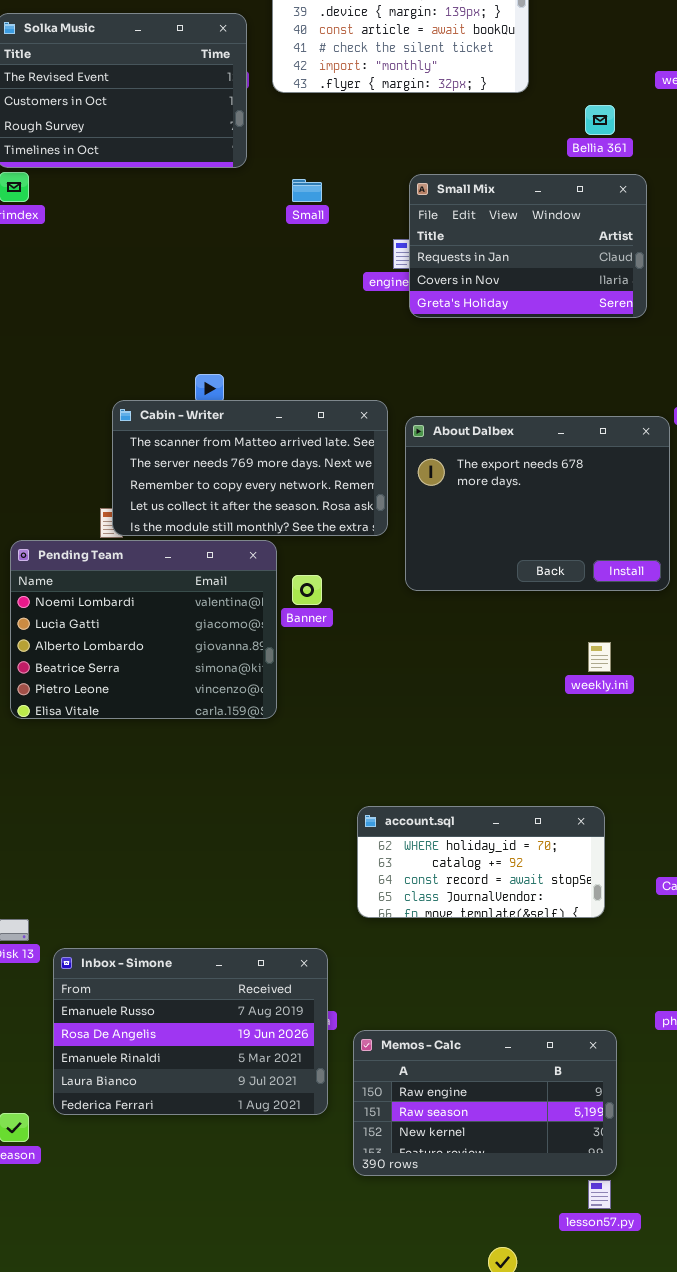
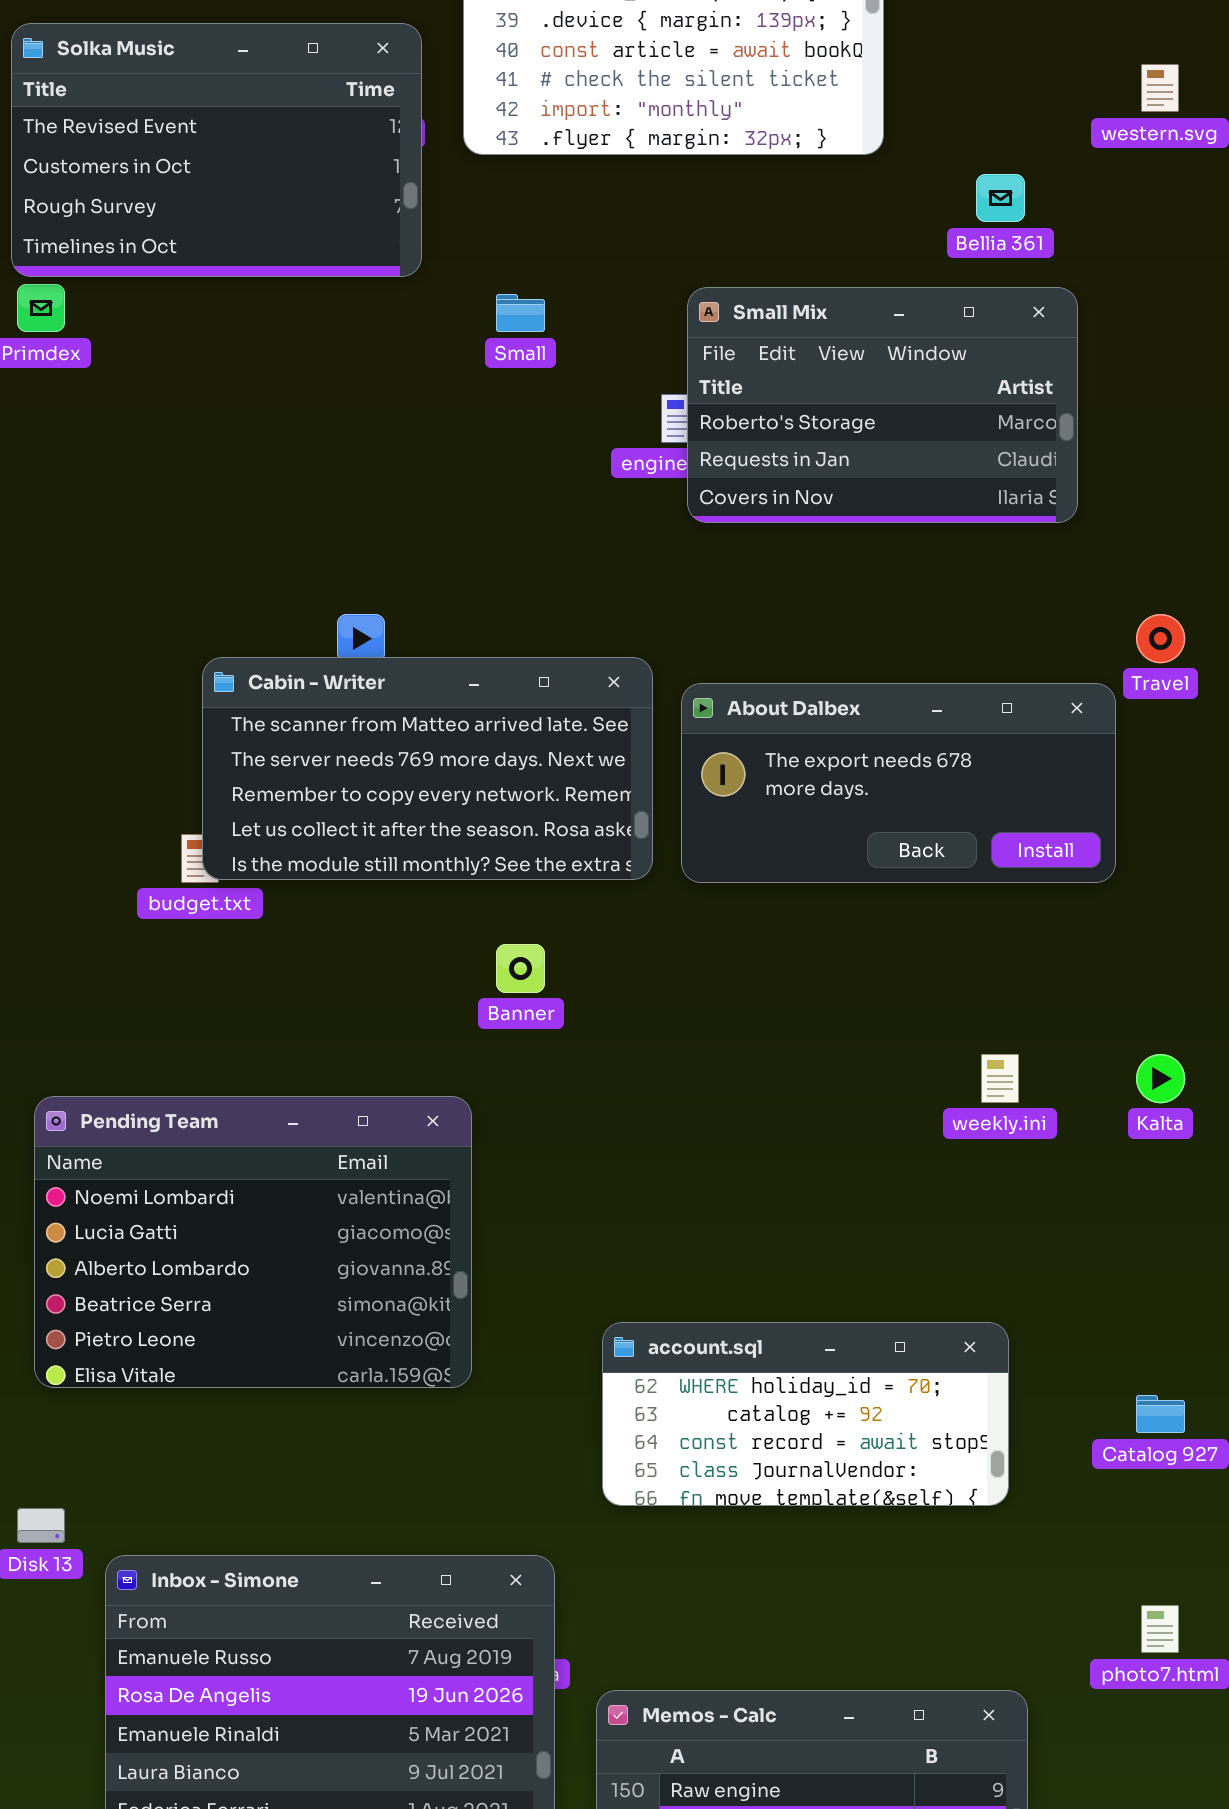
Small Mix: [409,174,647,318] -> [687,287,1078,523], scrolled up 1 row
About Dalbex: [405,416,670,591] -> [681,683,1116,883], resized
Pending Team: [10,540,277,719] -> [34,1096,472,1388], moved

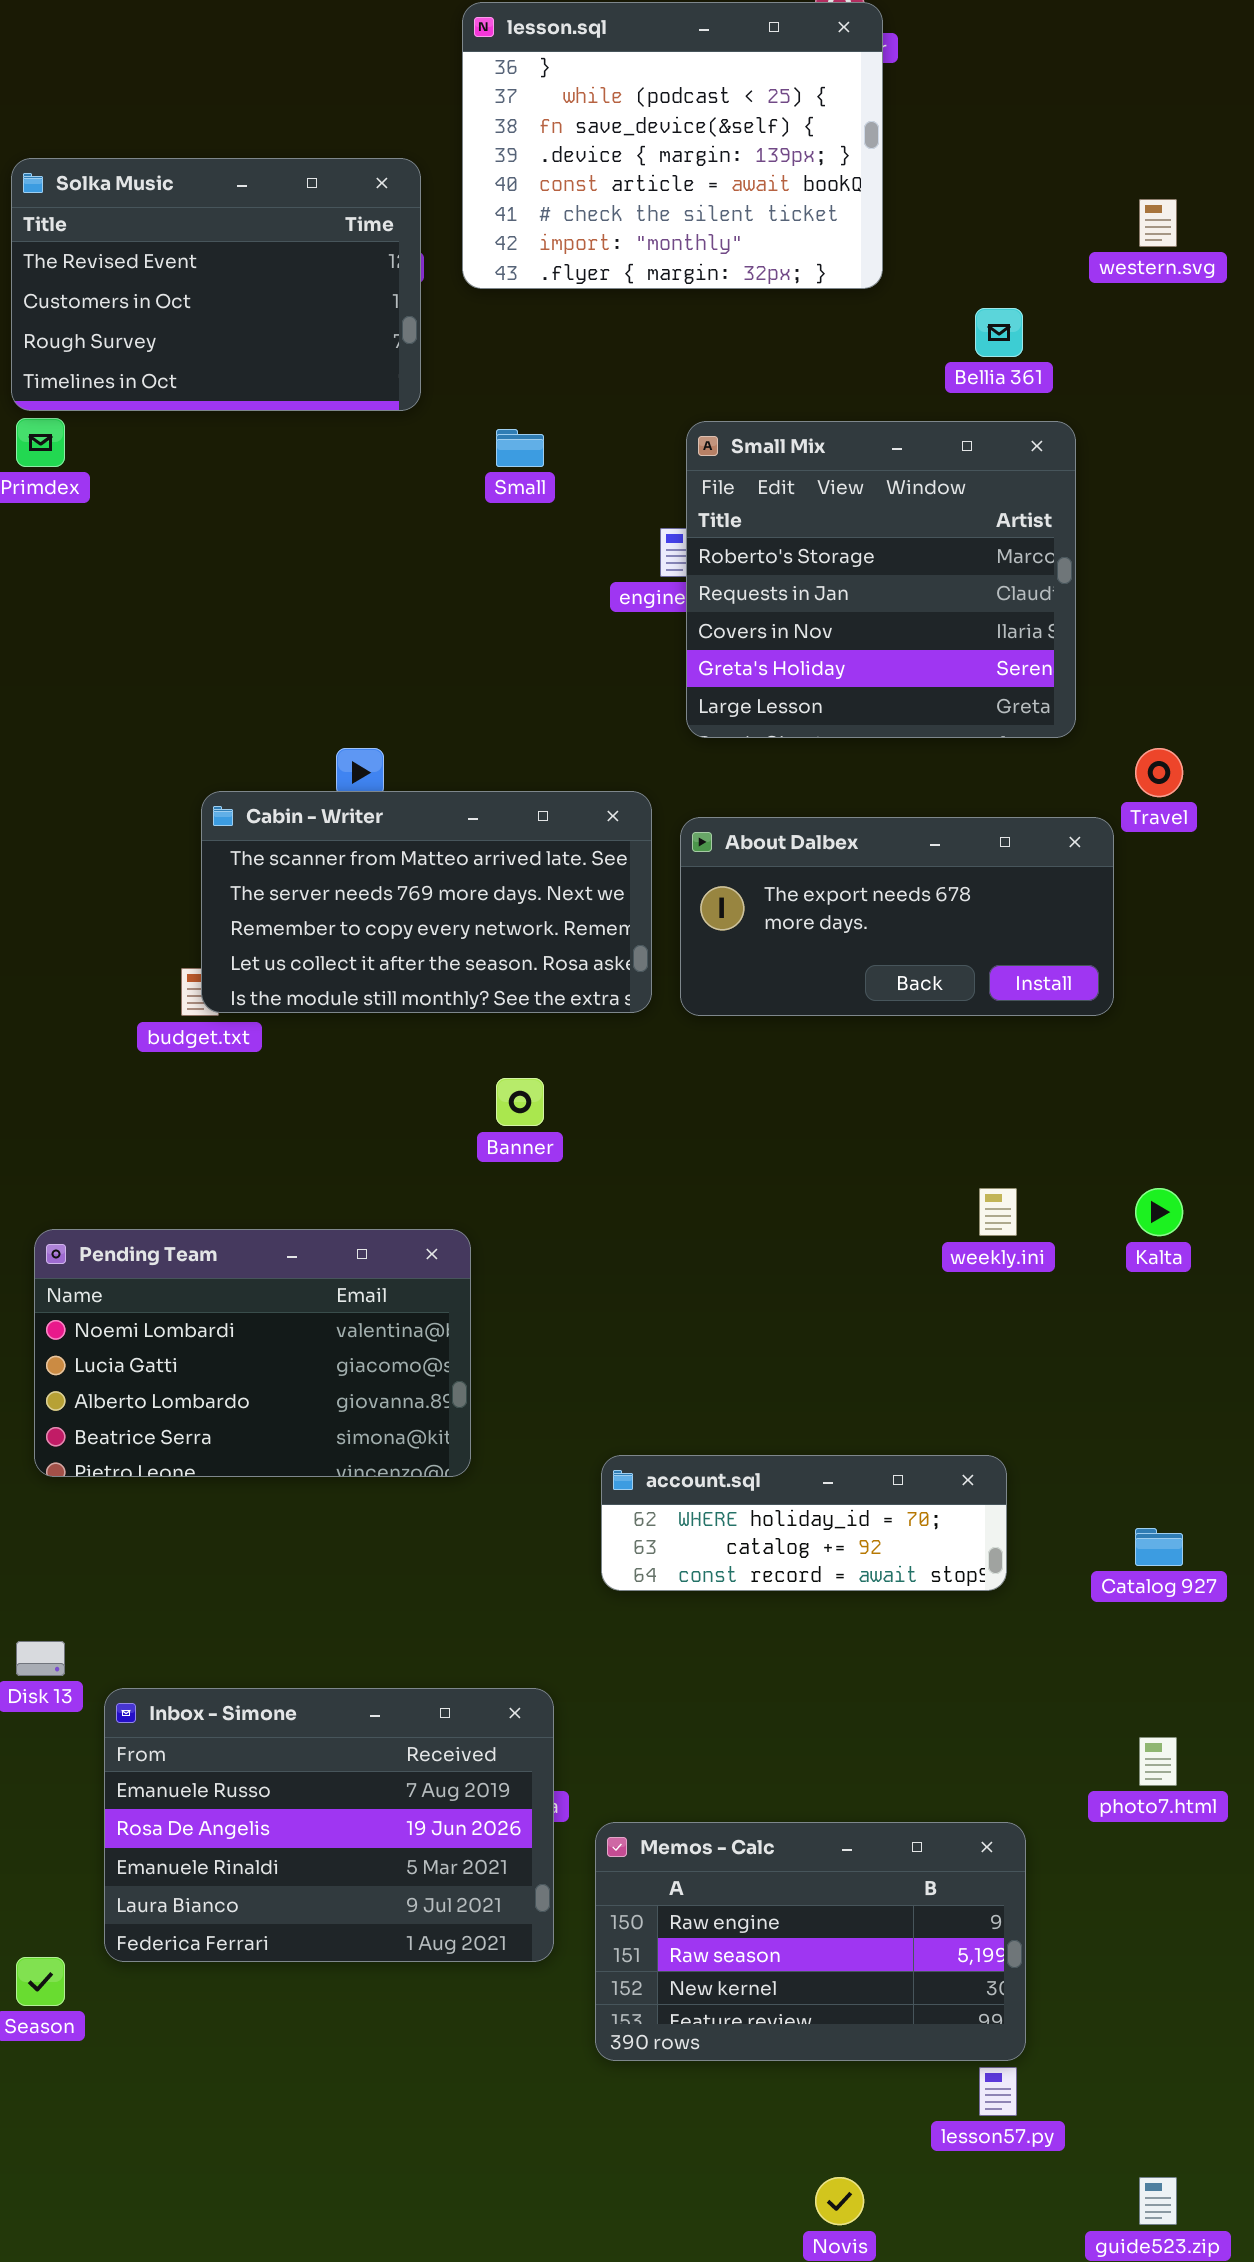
Small Mix: [687,287,1078,523] -> [686,421,1076,738], resized
Pending Team: [34,1096,472,1388] -> [34,1229,471,1477], resized
account.sql: [602,1322,1009,1506] -> [601,1455,1007,1591], resized

